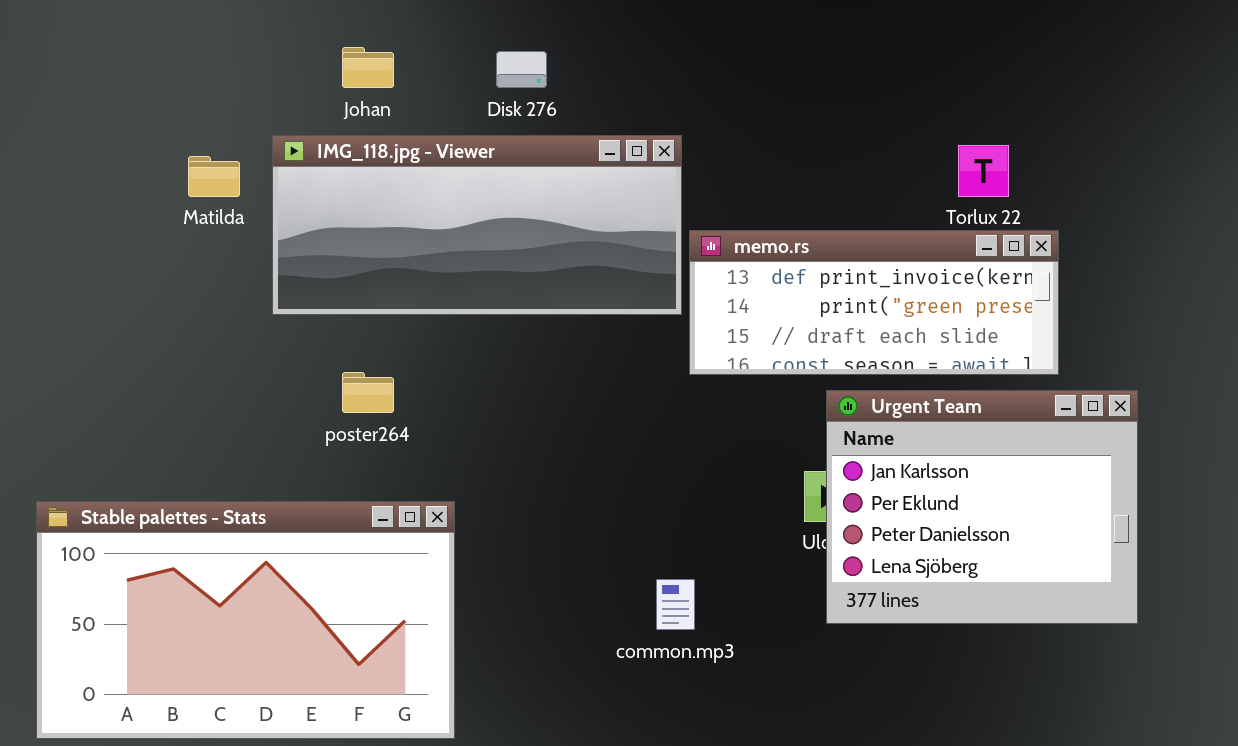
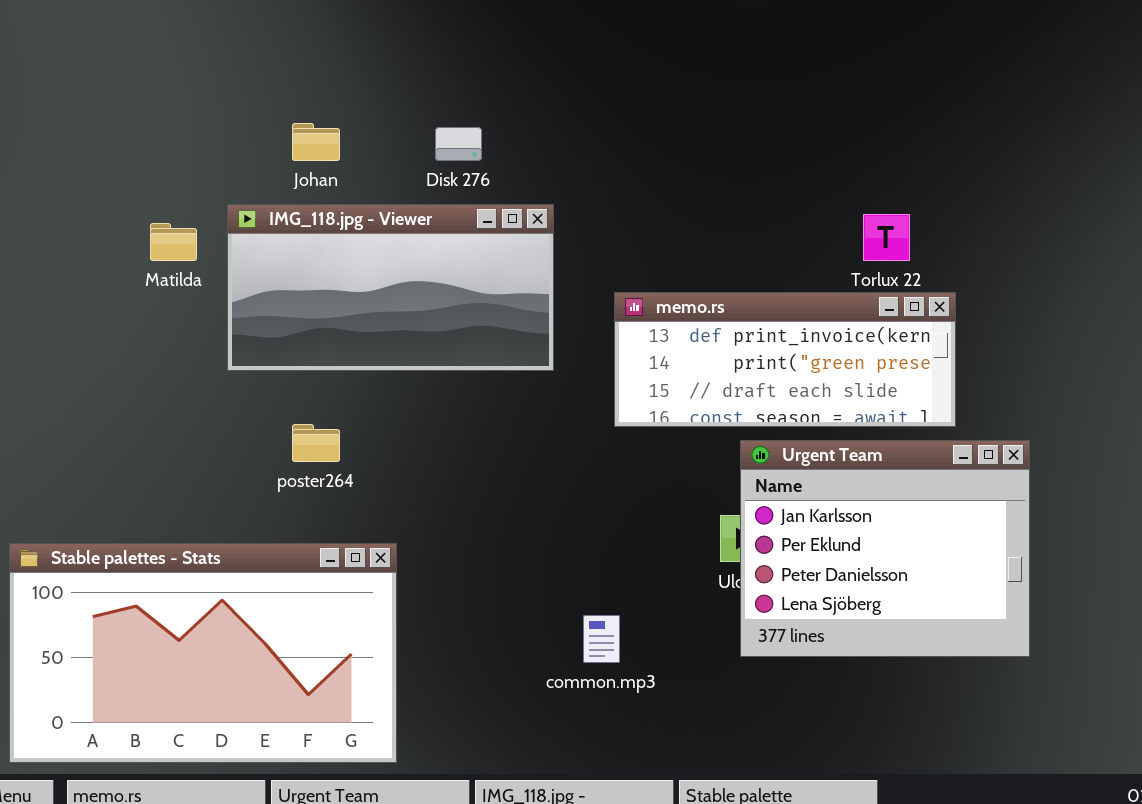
IMG_118.jpg - Viewer: [272,135,682,315] -> [227,204,554,371], resized

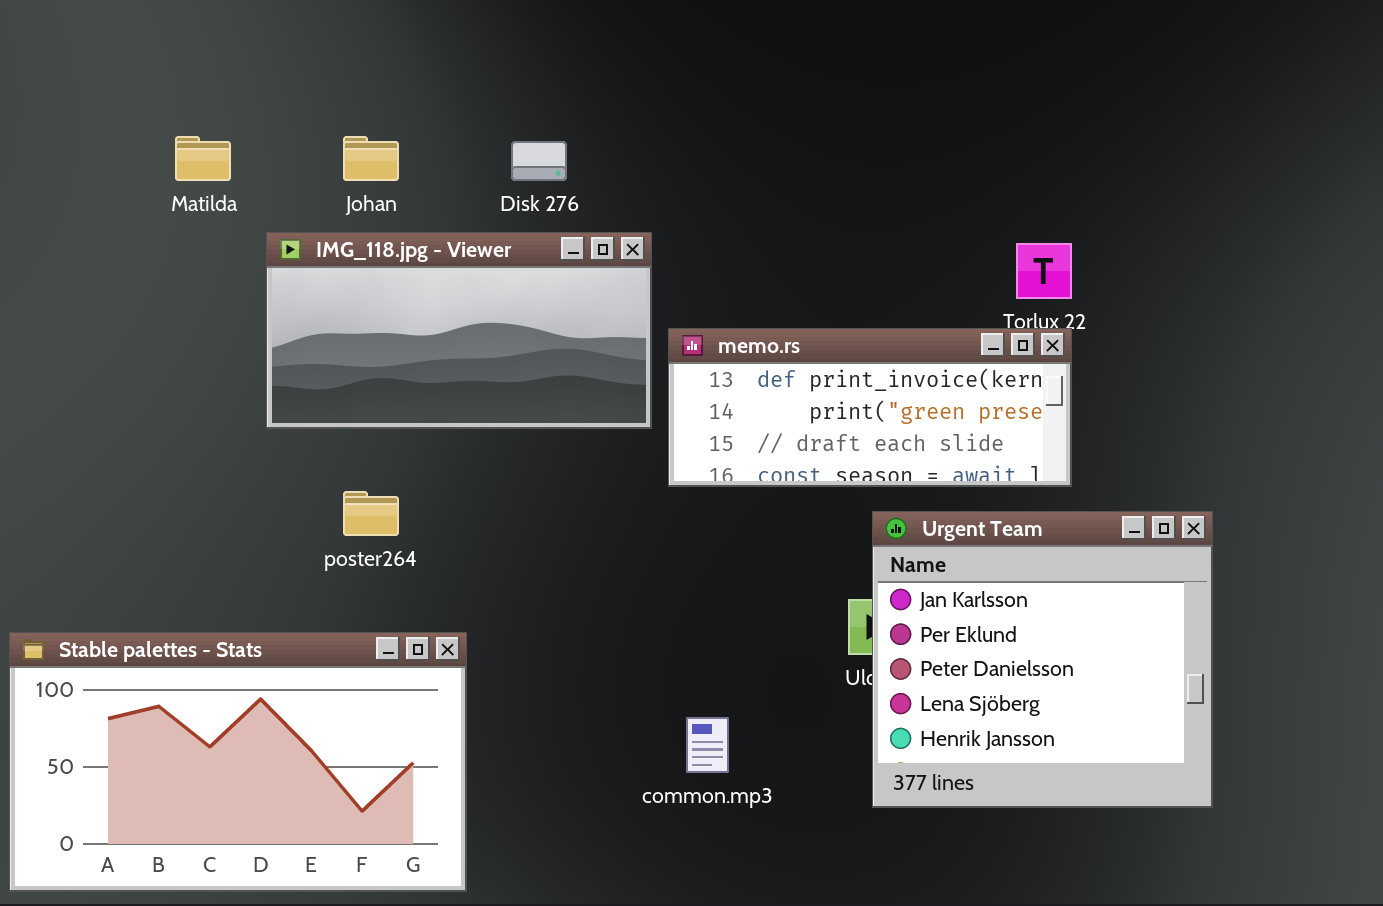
Matilda: [150,223,197,261] -> [175,136,231,181], moved
memo.rs: [614,292,956,427] -> [668,328,1072,487], moved
Urgent Team: [740,440,1030,657] -> [872,511,1213,808], resized

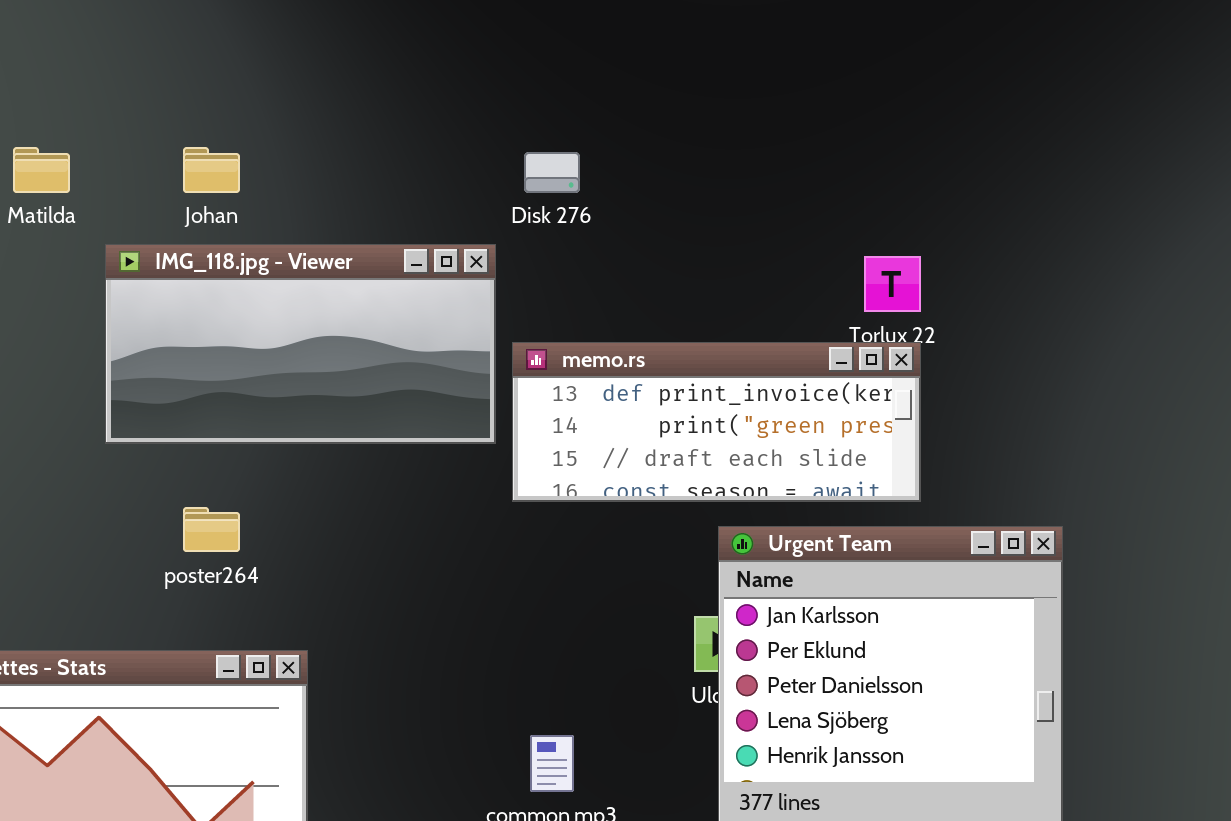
Disk 276: [511,141,567,181] -> [524,152,580,193], moved

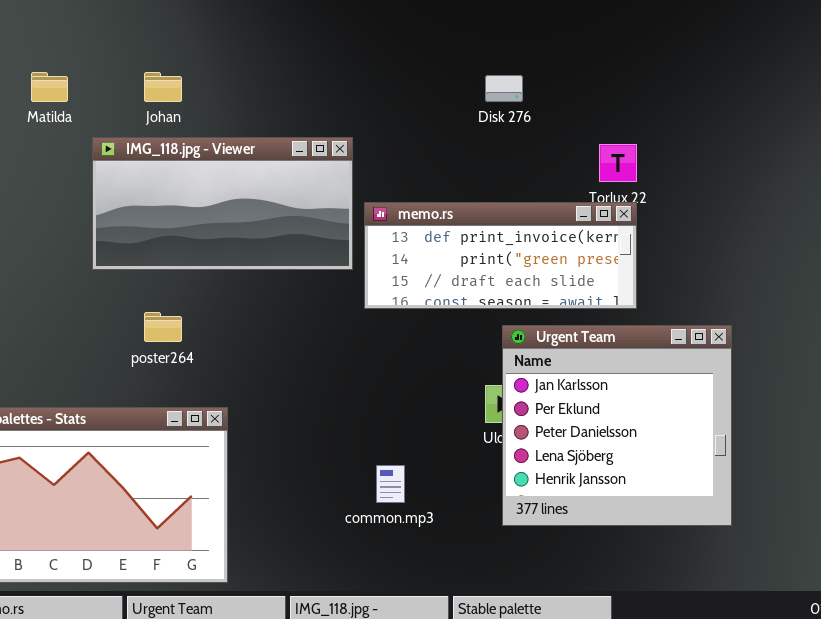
Disk 276: [524,152,580,193] -> [485,75,523,102], moved

